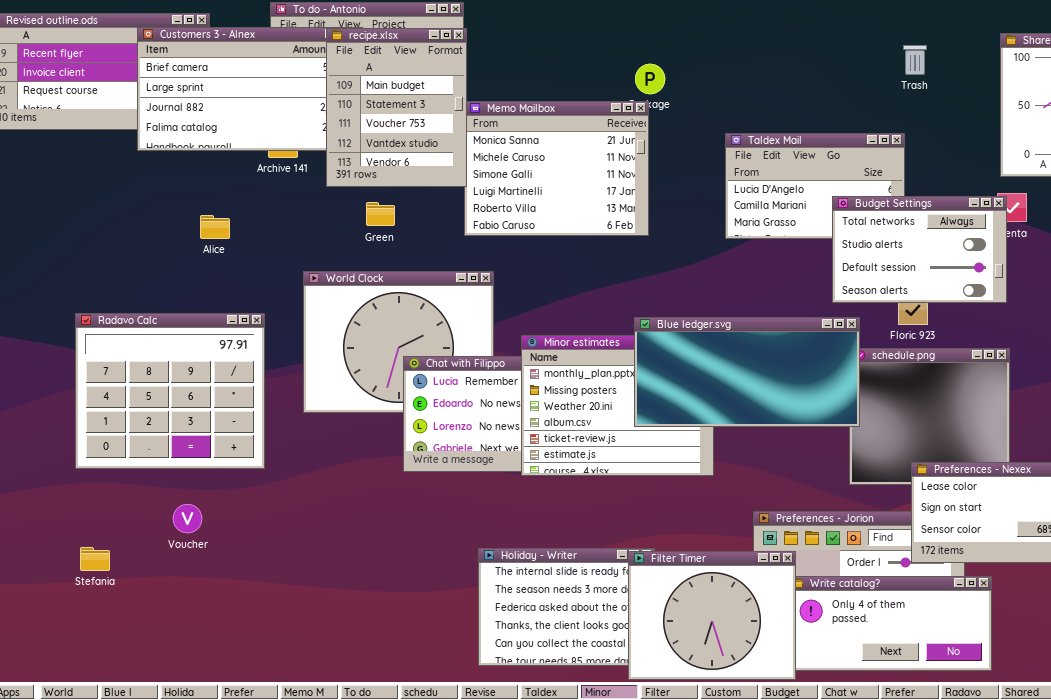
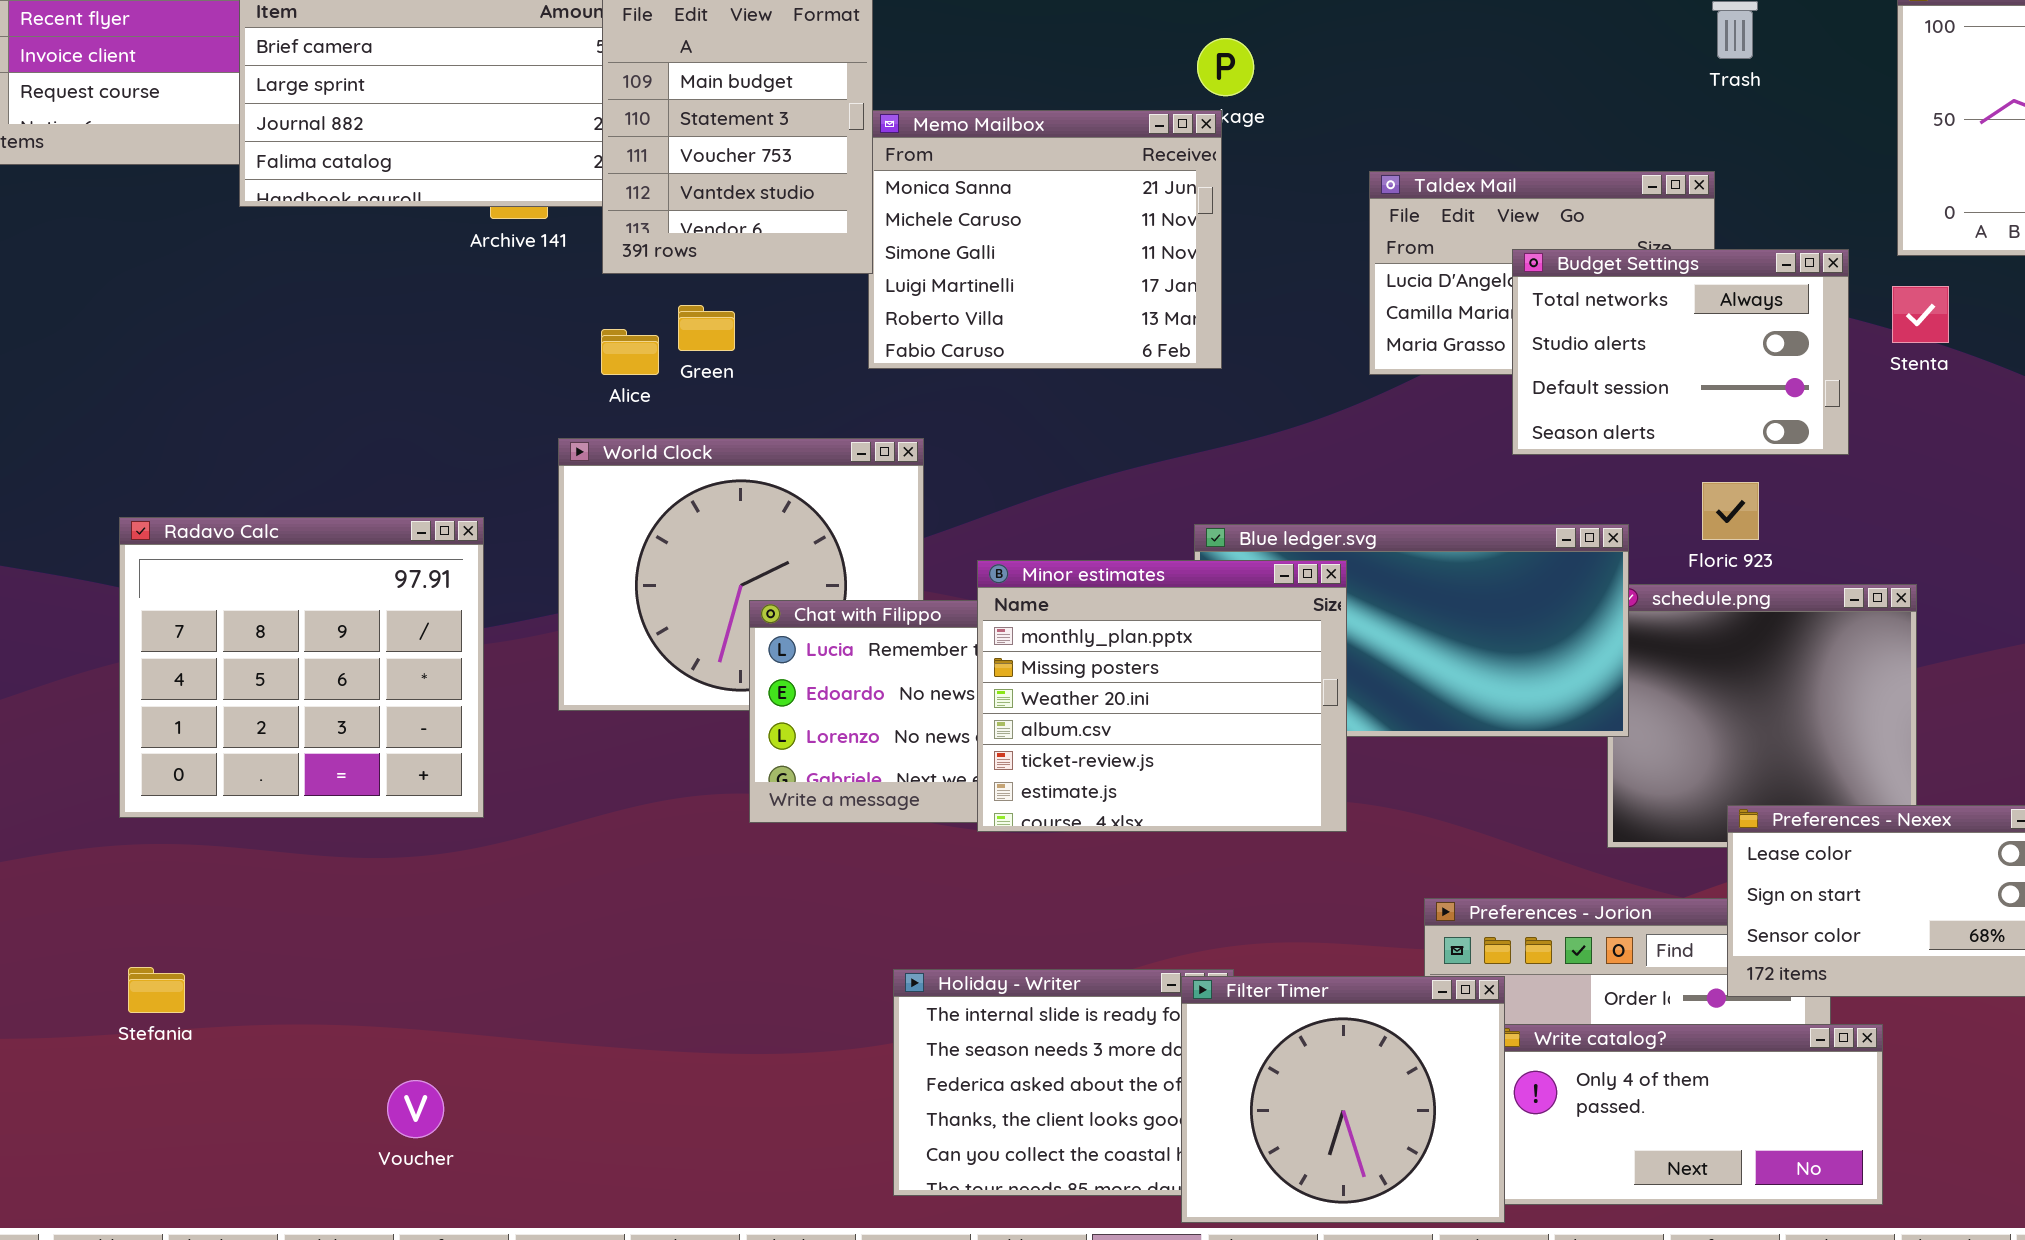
Budget Settings: [832,196,1007,303] -> [1512,249,1849,455], moved
Alice: [200,215,230,239] -> [601,329,659,375], moved
Minor estimates: [521,335,714,476] -> [977,560,1347,832], raised
Voucher: [173,504,202,533] -> [387,1080,444,1138], moved

